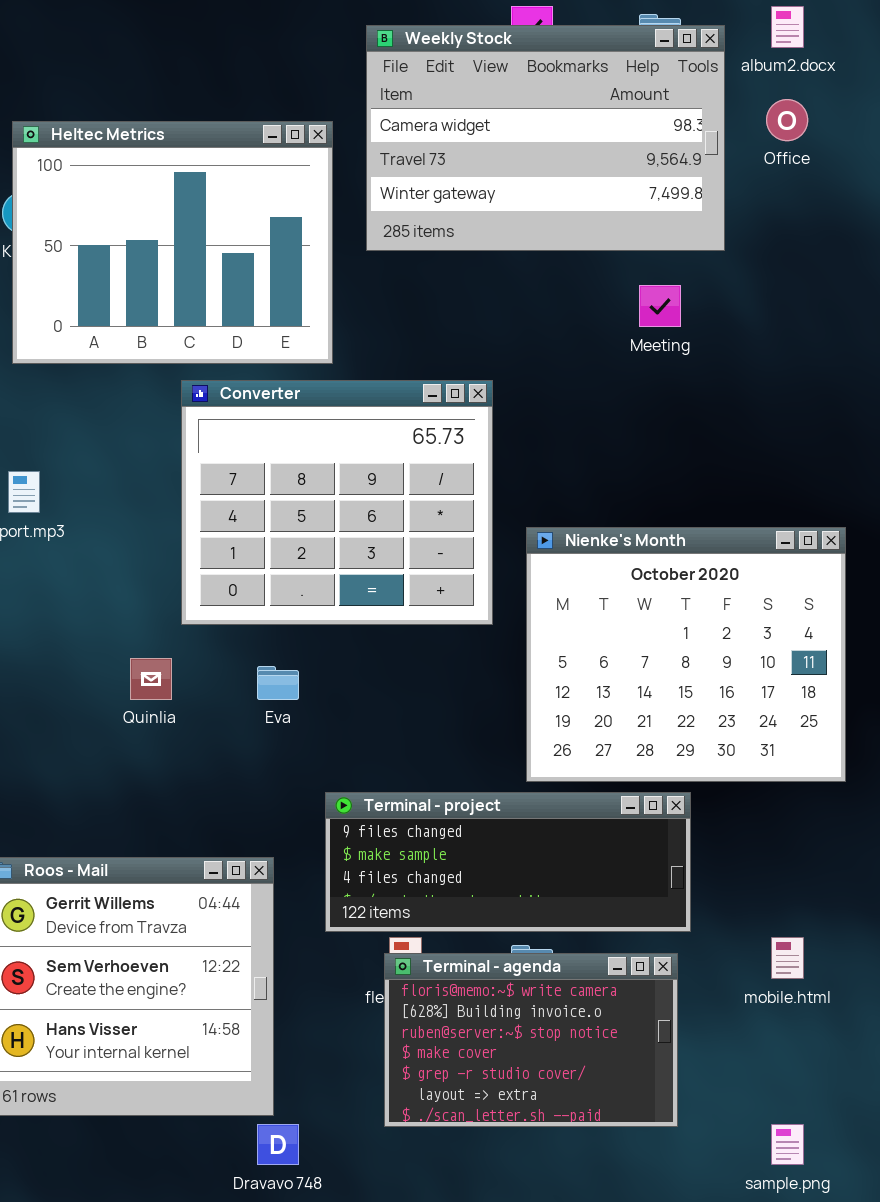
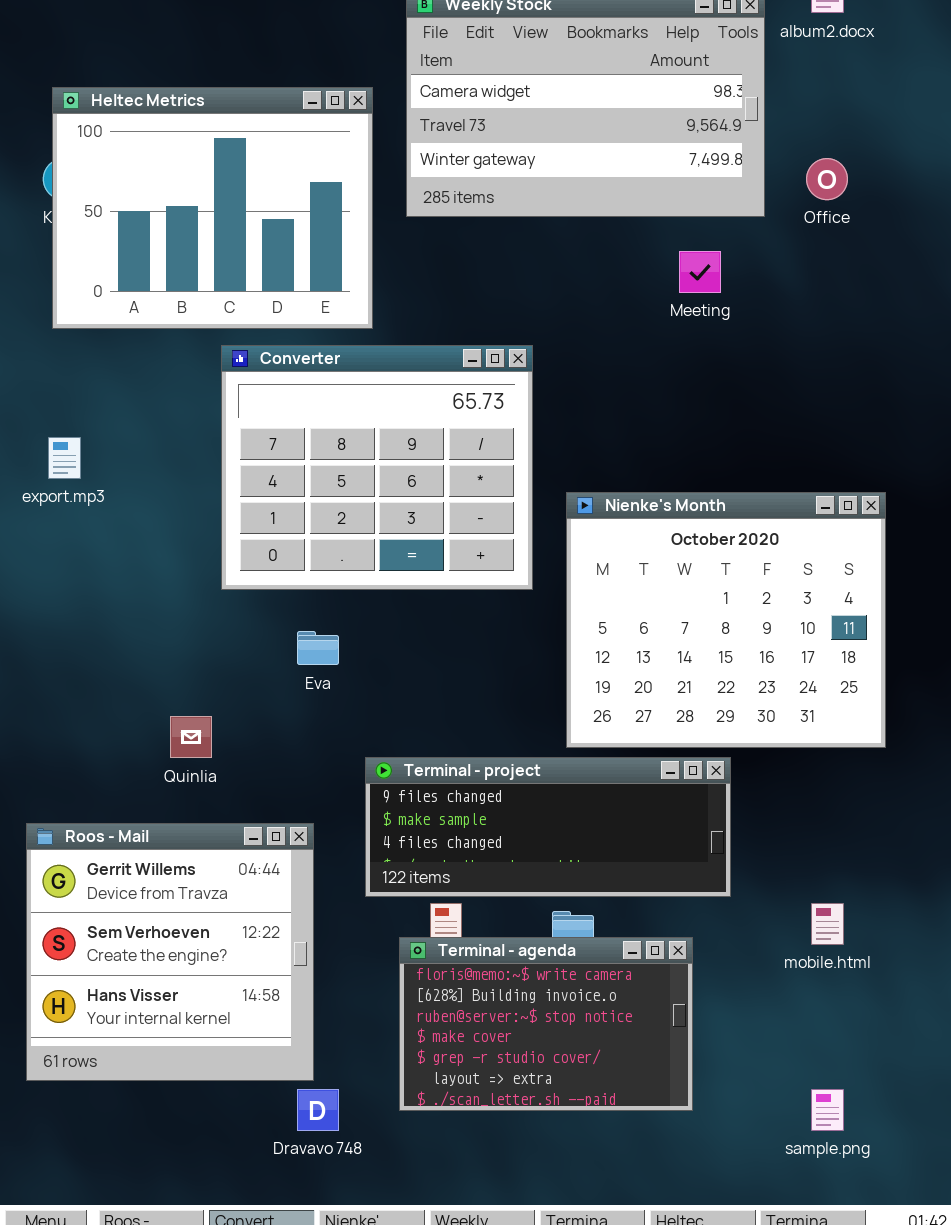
Office: [766,99,808,141] -> [806,158,848,200], moved
Quinlia: [130,658,172,700] -> [170,716,212,758], moved
Terminal - agenda: [384,953,678,1127] -> [399,937,693,1111], moved

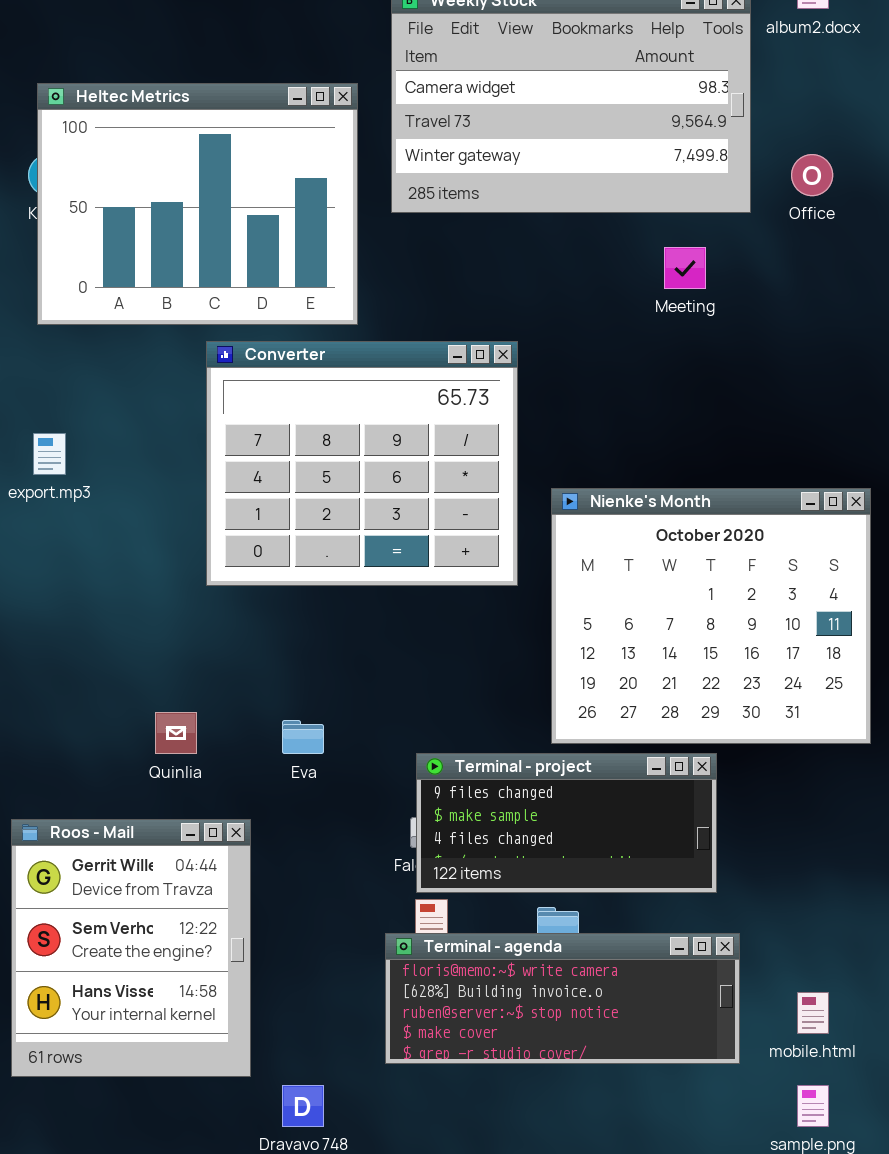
Eva: [297,631,339,665] -> [282,720,324,754], moved
Terminal - project: [365,757,731,897] -> [416,753,717,893], resized
Roos - Mail: [26,823,314,1081] -> [11,819,251,1077], resized
mobile.html: [811,903,844,945] -> [797,992,829,1034], moved
Terminal - agenda: [399,937,693,1111] -> [385,933,740,1064], resized

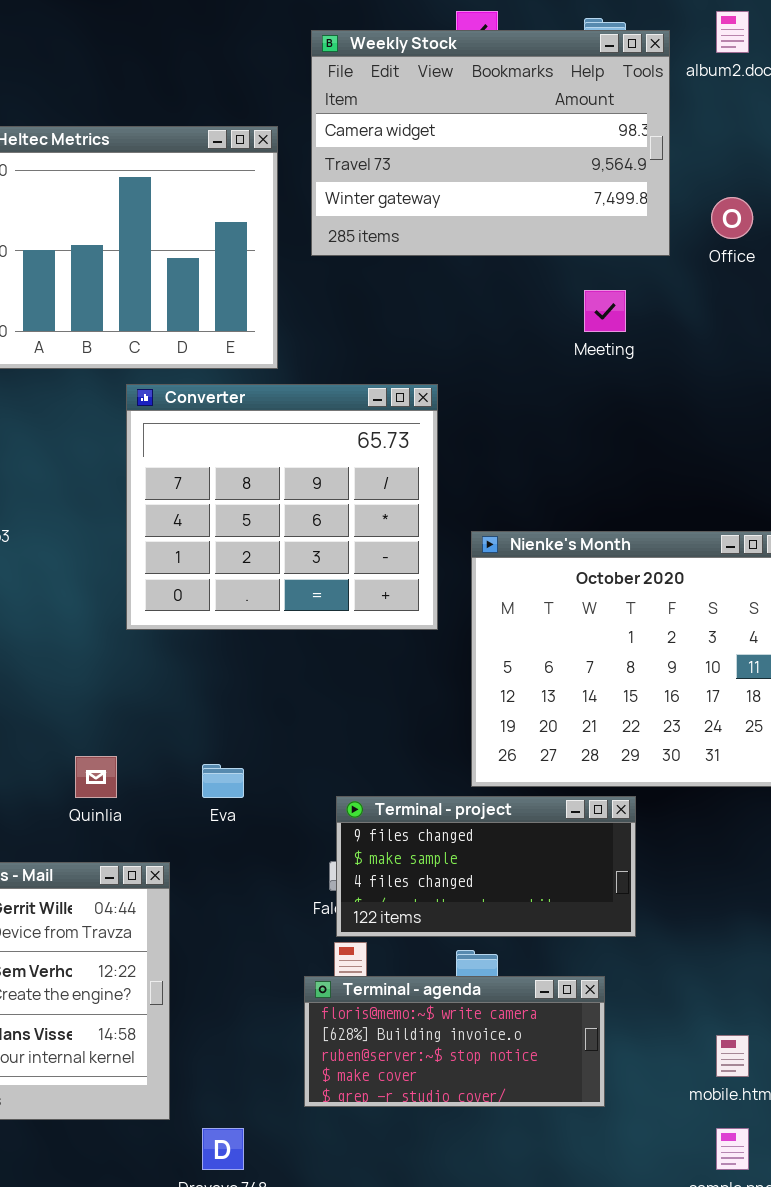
Terminal - agenda: [385,933,740,1064] -> [304,976,605,1107], resized

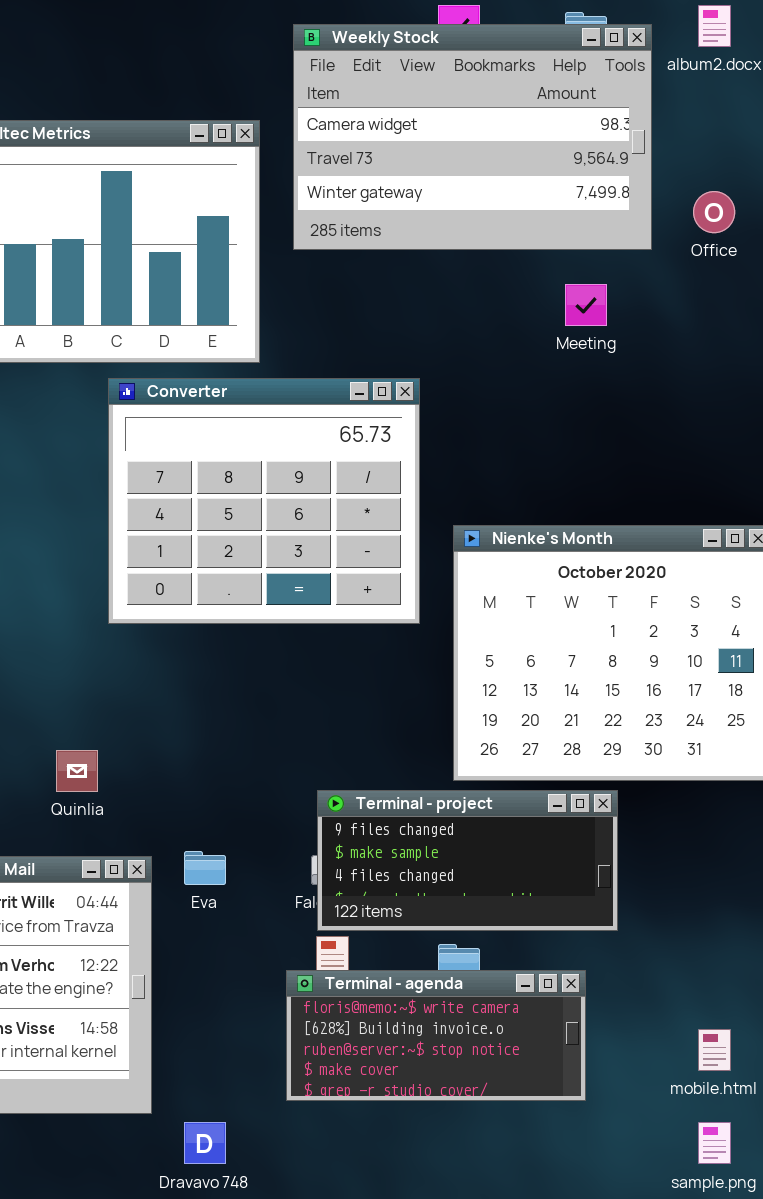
Eva: [202,764,244,798] -> [184,851,226,885], moved

